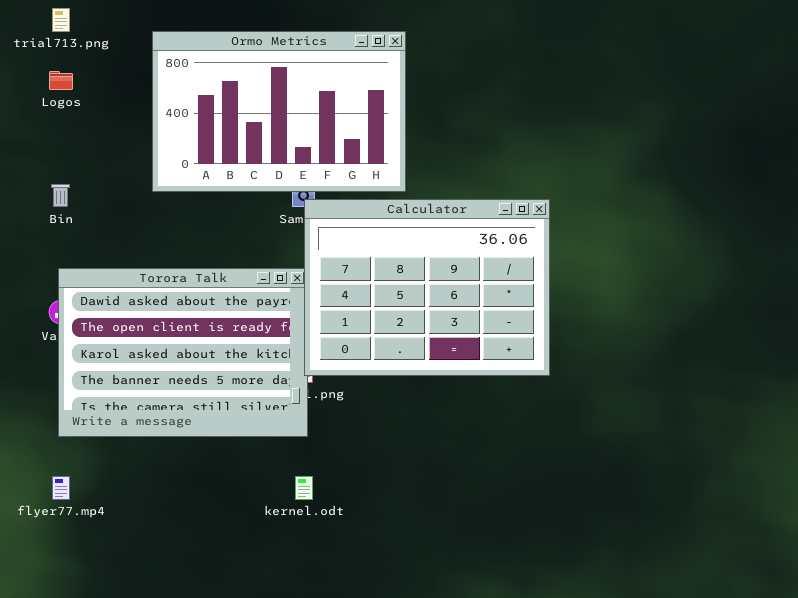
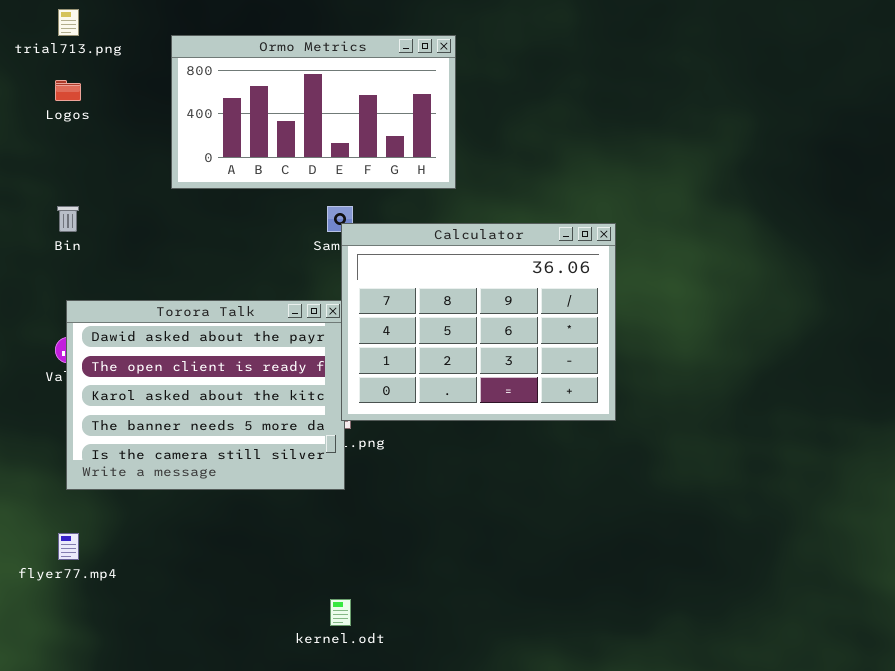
Ormo Metrics: [152,31,406,192] -> [171,35,456,189], resized
kernel.odt: [295,476,313,500] -> [330,599,351,626], moved

